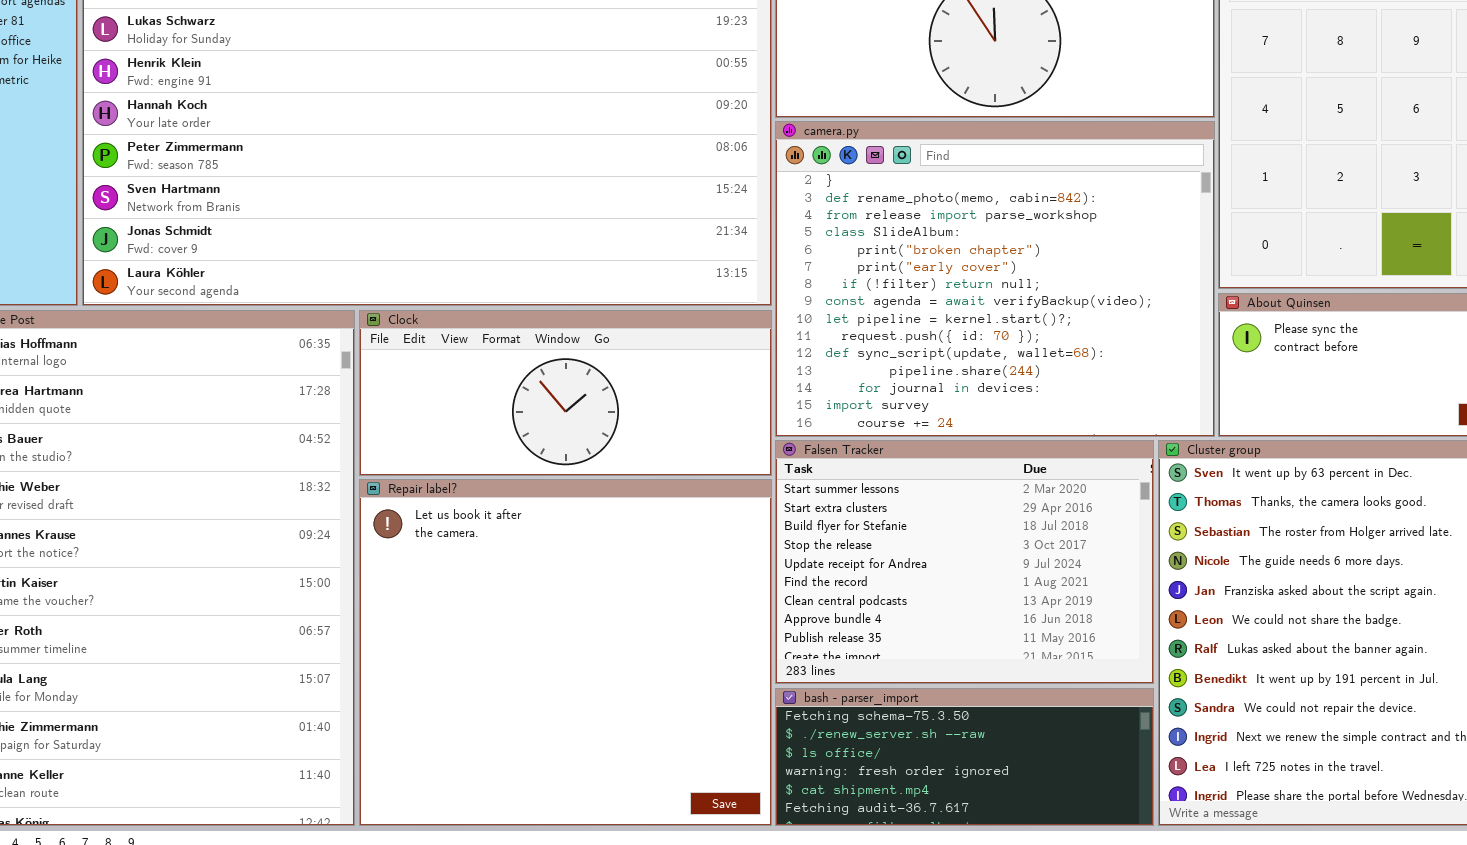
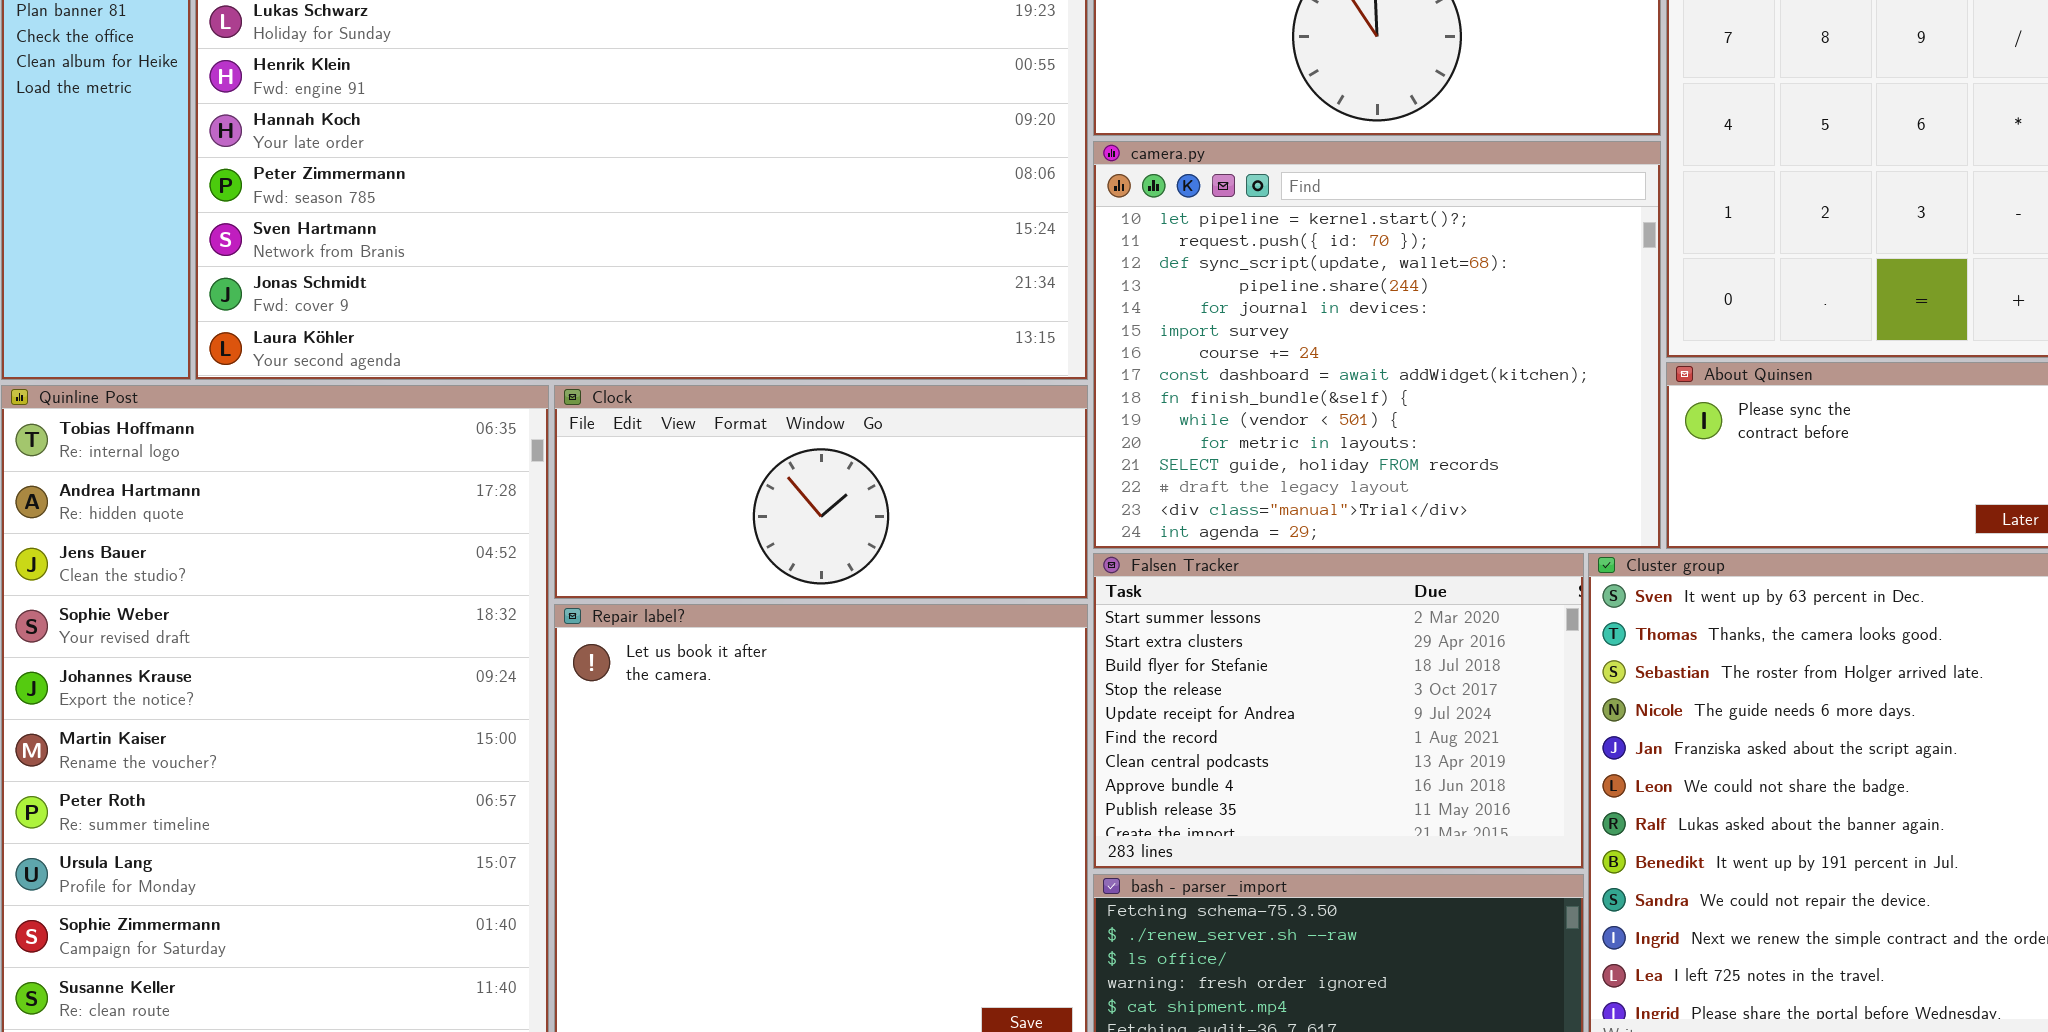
camera.py: [775,121,1215,437] -> [1093,141,1661,549], scrolled down 8 rows

